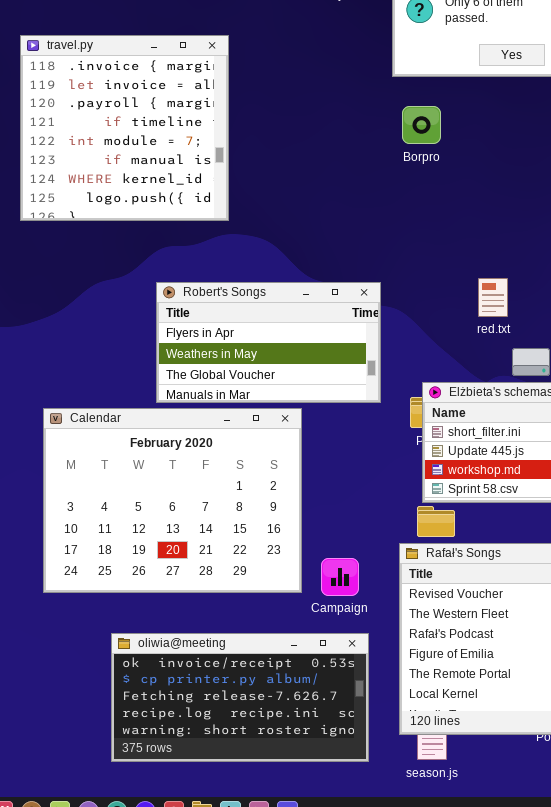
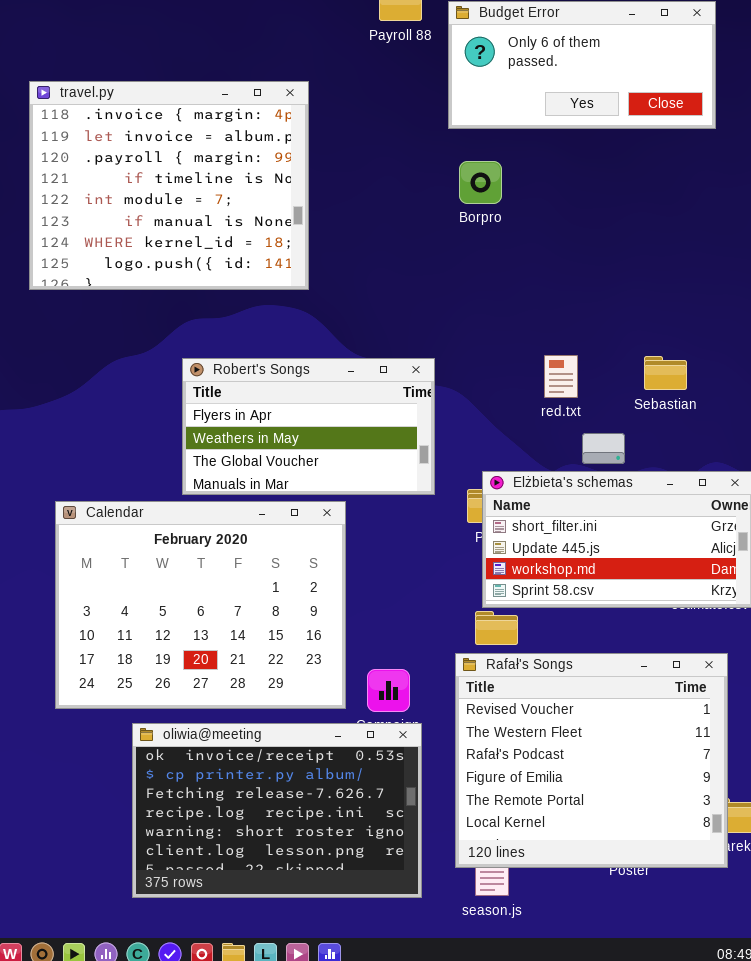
travel.py: [20,35,229,221] -> [29,81,309,290], resized
oliwia@meeting: [111,633,369,762] -> [132,723,422,898], resized

